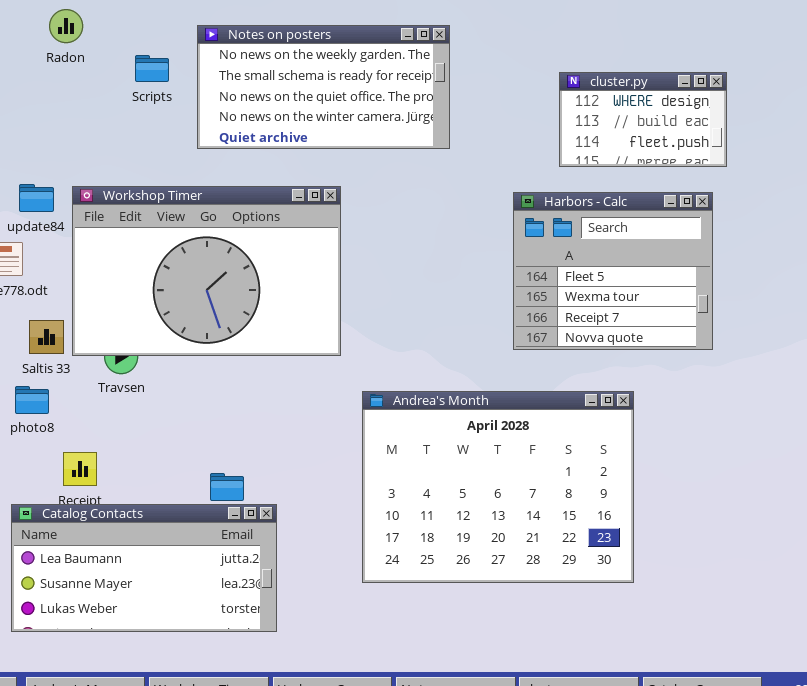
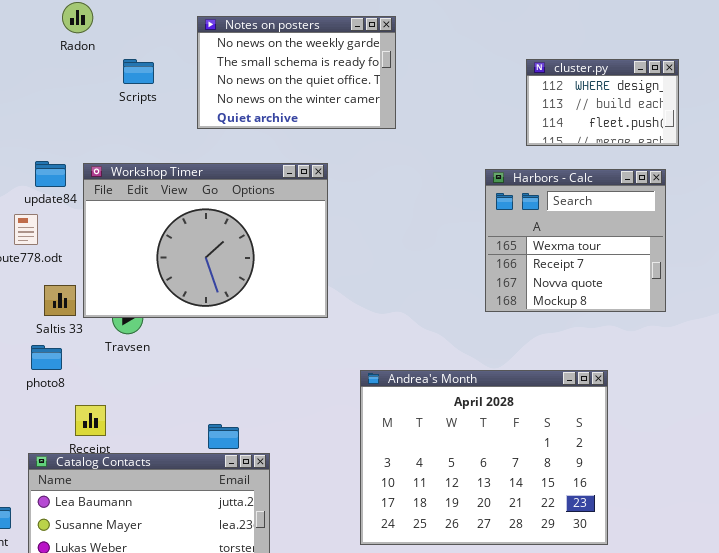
Notes on posters: [197,25,450,149] -> [197,16,396,129], resized
Scripts: [135,55,169,82] -> [123,59,154,84], moved
Harbors - Calc: [513,192,713,350] -> [485,169,666,312], scrolled down 1 row
Andrea's Month: [362,391,634,583] -> [360,370,608,545], moved

